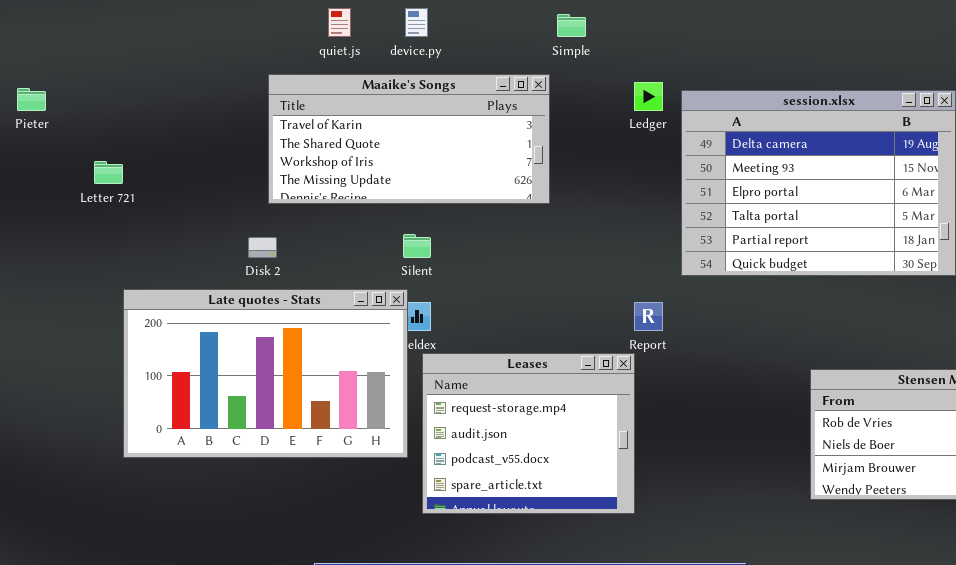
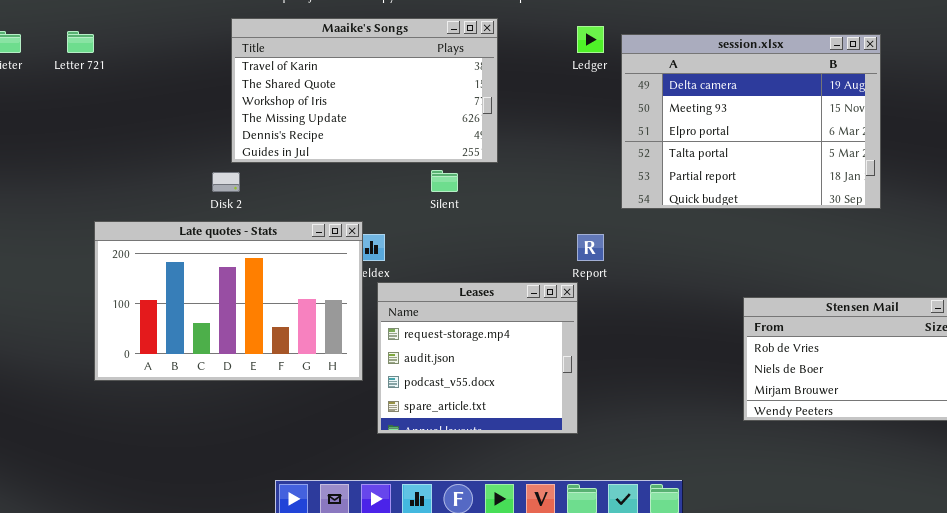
Maaike's Songs: [268,74,550,204] -> [231,18,498,163], resized
Letter 721: [94,161,123,184] -> [67,31,94,53], moved
Silent: [403,234,431,258] -> [431,170,458,192], moved

